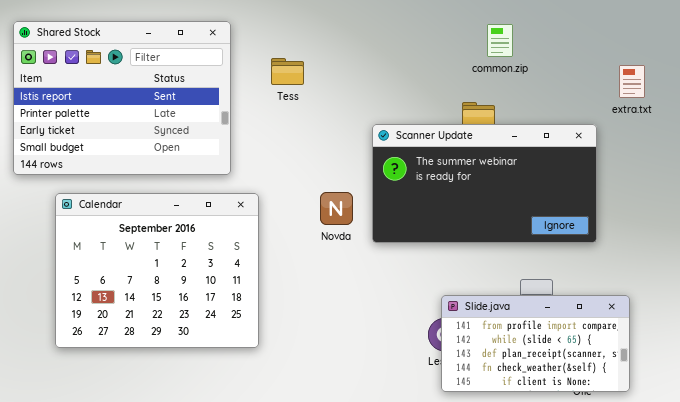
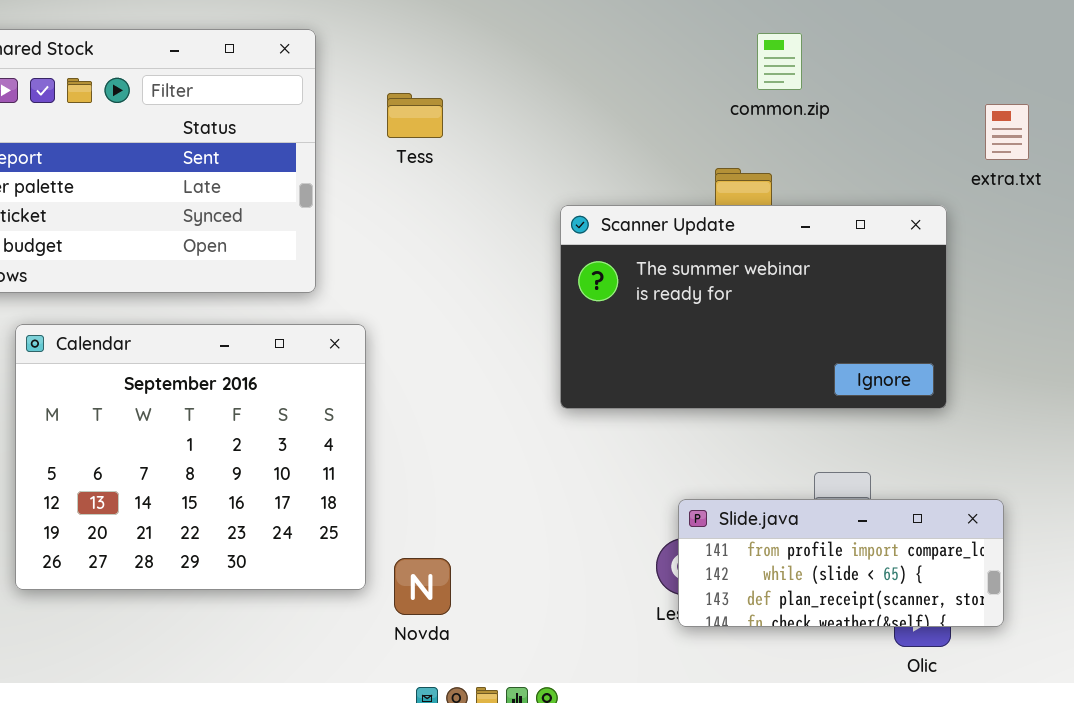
Novda: [320,192,353,225] -> [394,558,451,615], moved
Slide.java: [441,295,630,392] -> [678,499,1004,627], resized

